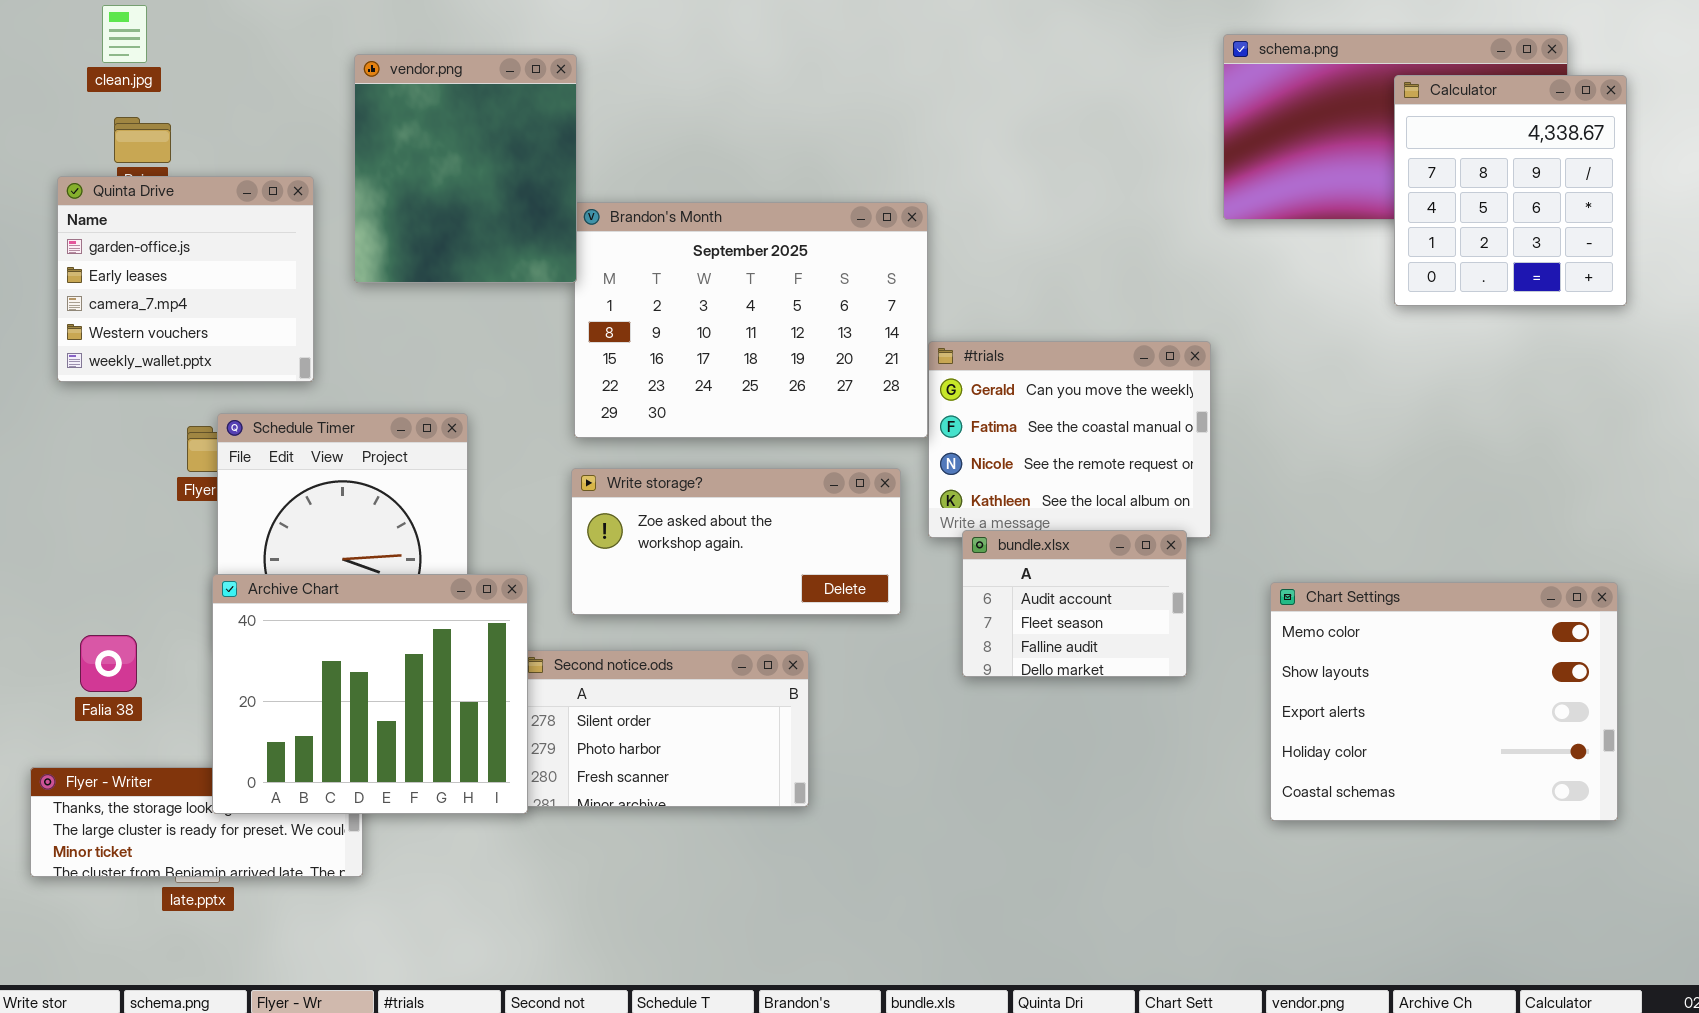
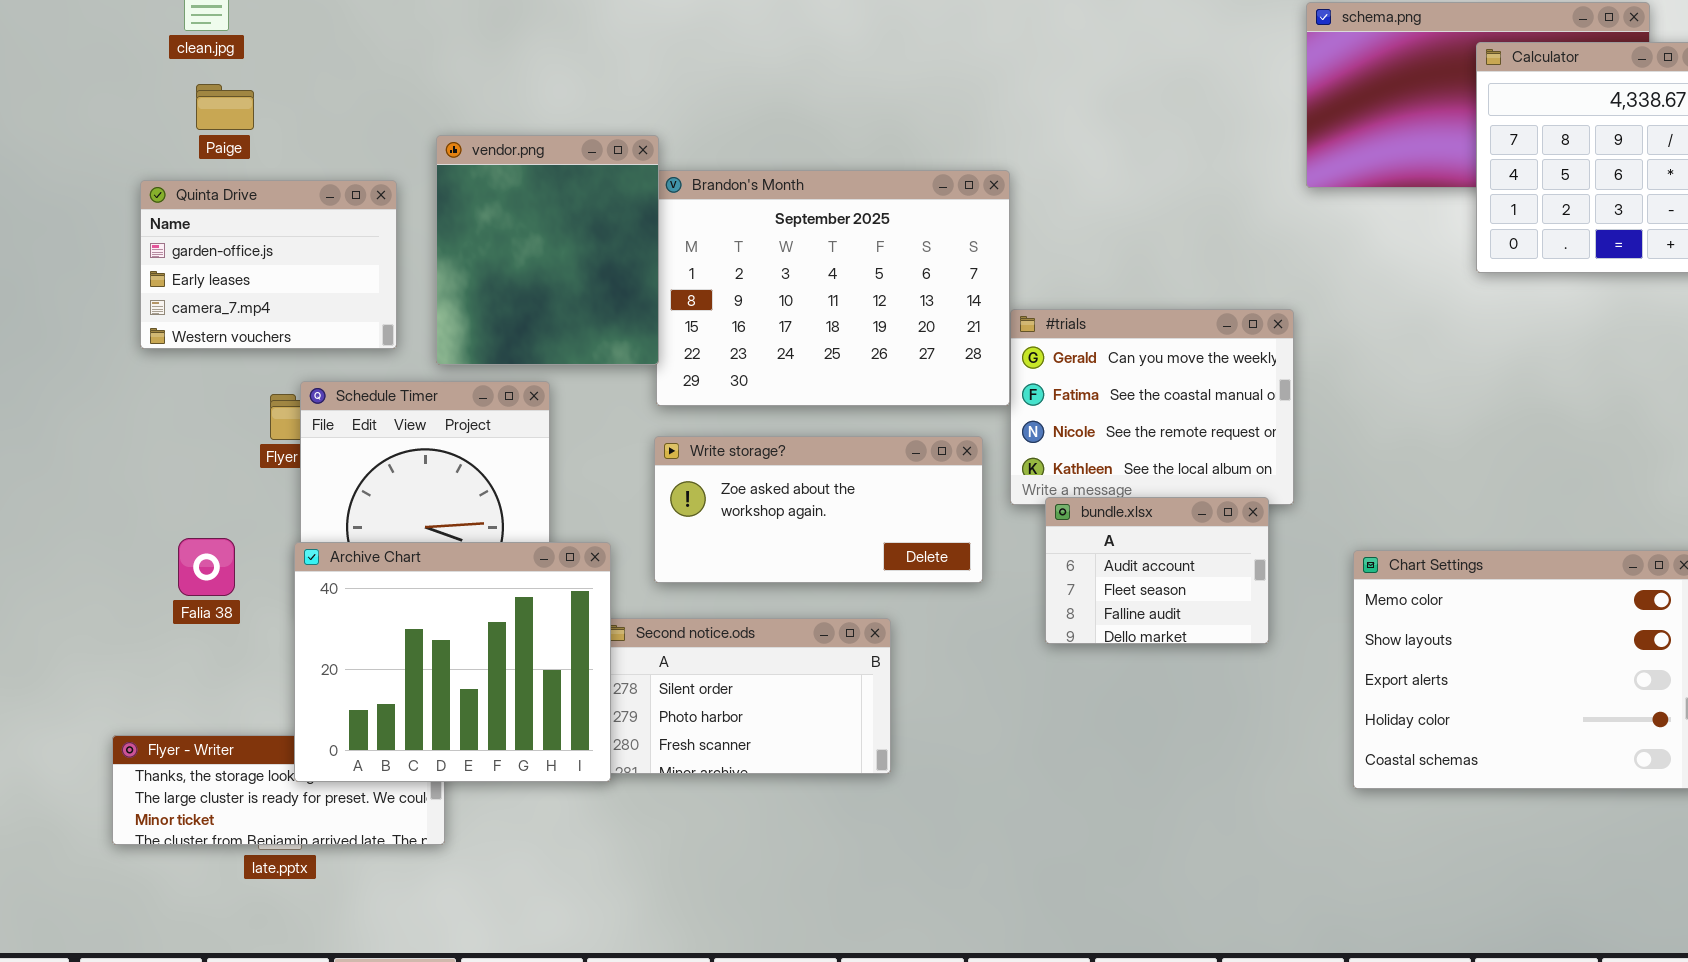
vendor.png: [354,54,577,283] -> [436,135,659,365], moved
Quinta Drive: [57,176,314,382] -> [140,180,397,349], resized
Falia 38: [80,635,137,692] -> [178,538,235,596], moved

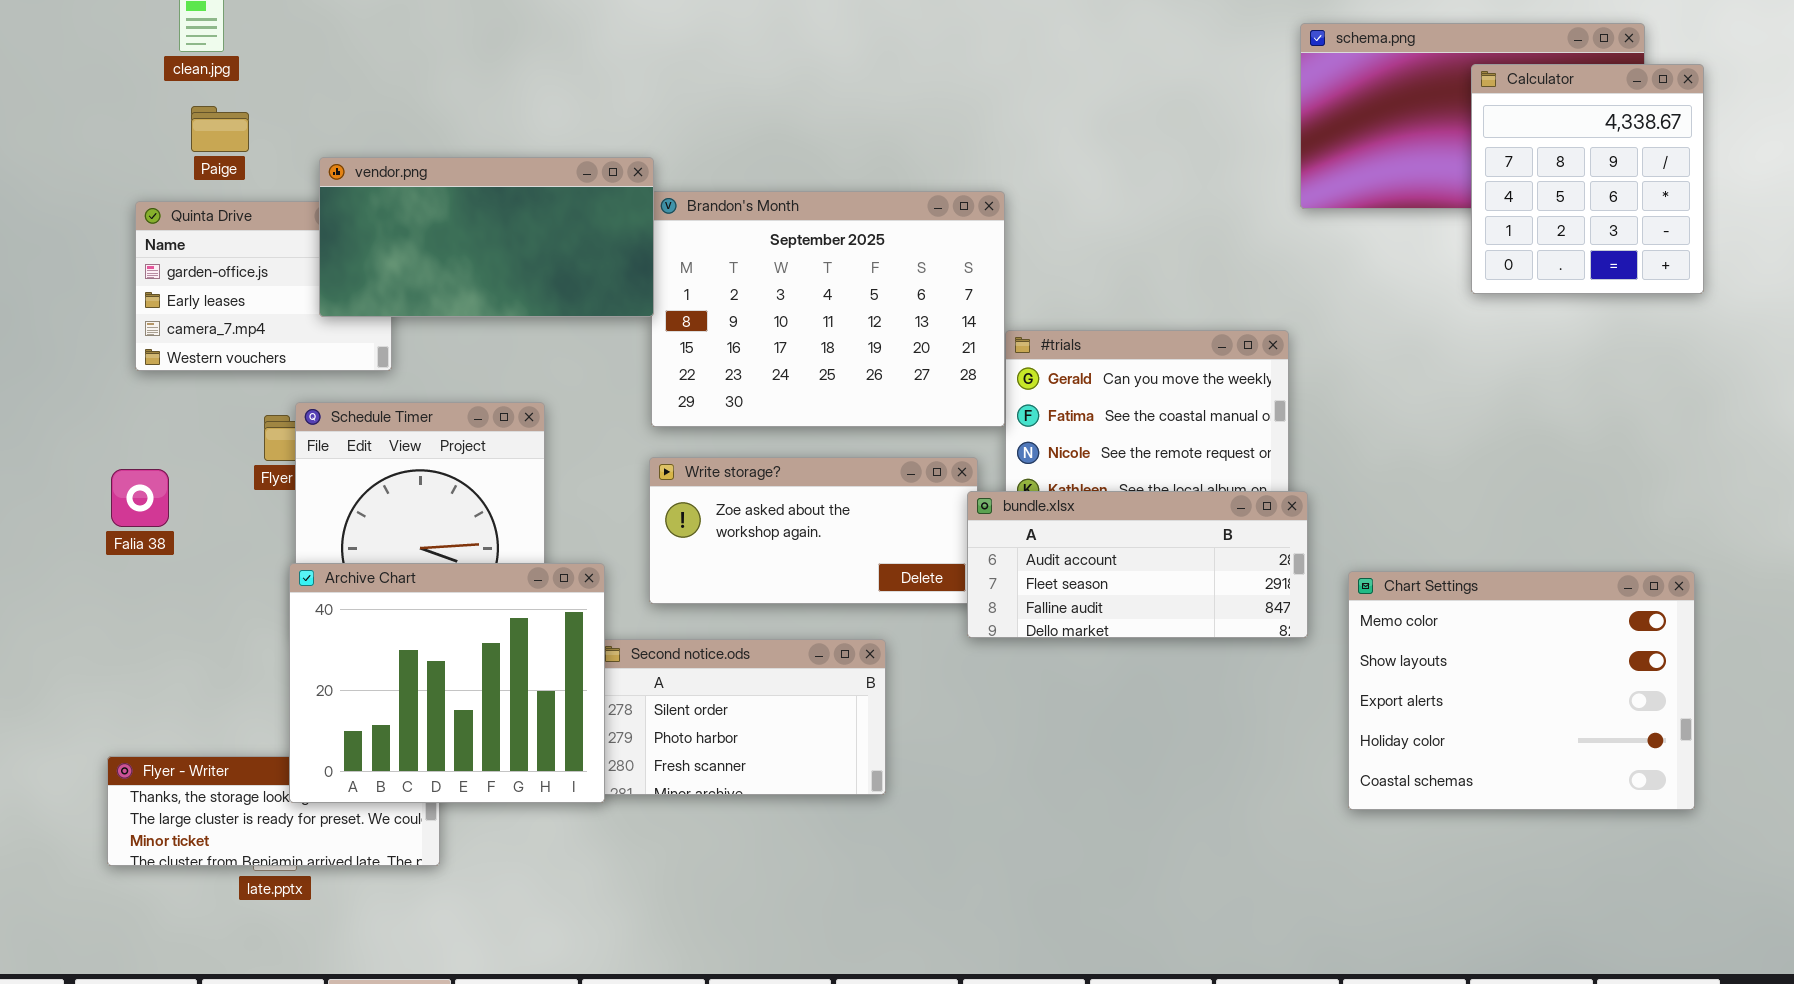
vendor.png: [436,135,659,365] -> [319,157,654,317], resized
bundle.xlsx: [1045,497,1269,644] -> [967,491,1308,638], moved, resized
Falia 38: [178,538,235,596] -> [111,469,169,527], moved

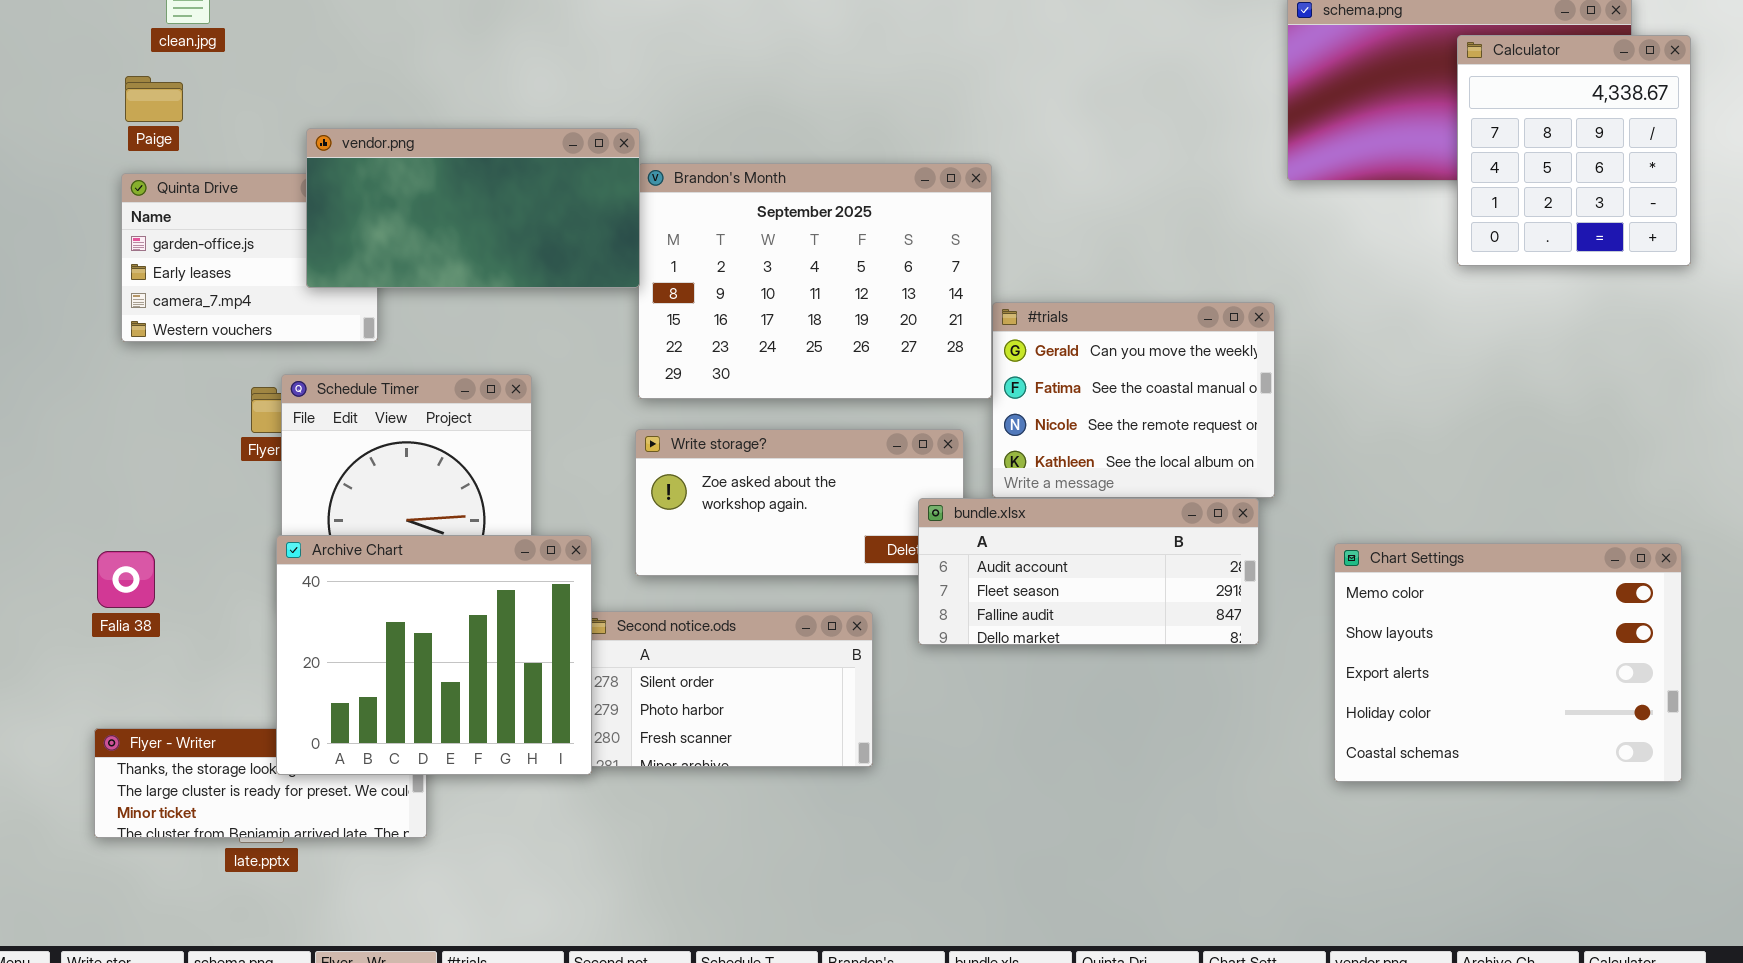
Paige: [191,106,249,152] -> [125,76,183,122], moved
Falia 38: [111,469,169,527] -> [97,551,155,608], moved
bundle.xlsx: [967,491,1308,638] -> [918,498,1259,645], moved

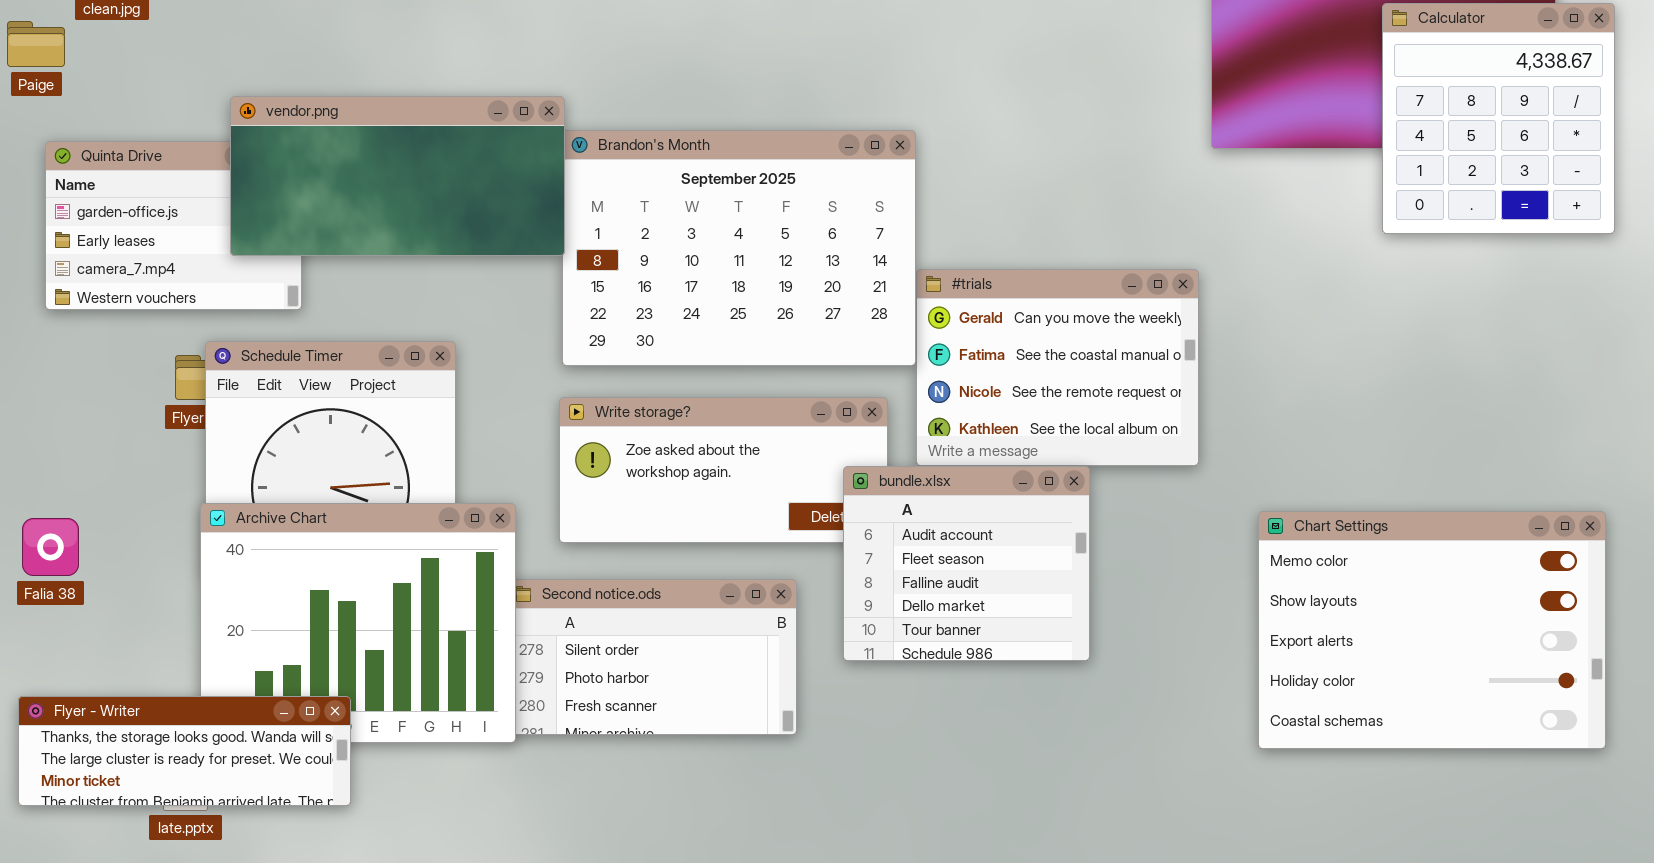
Paige: [125,76,183,122] -> [7,21,65,67], moved
bundle.xlsx: [918,498,1259,645] -> [843,466,1090,661], resized
Flyer - Writer: [94,728,427,838] -> [18,696,351,806], raised

